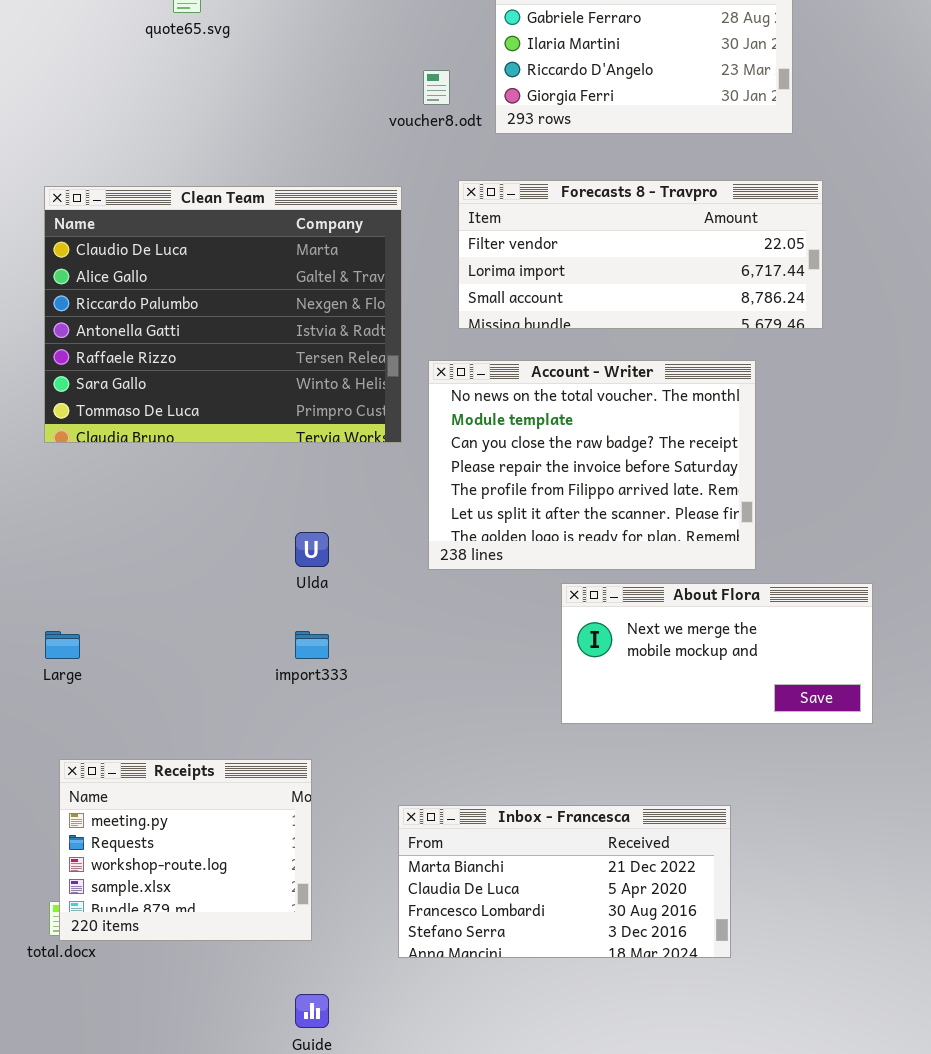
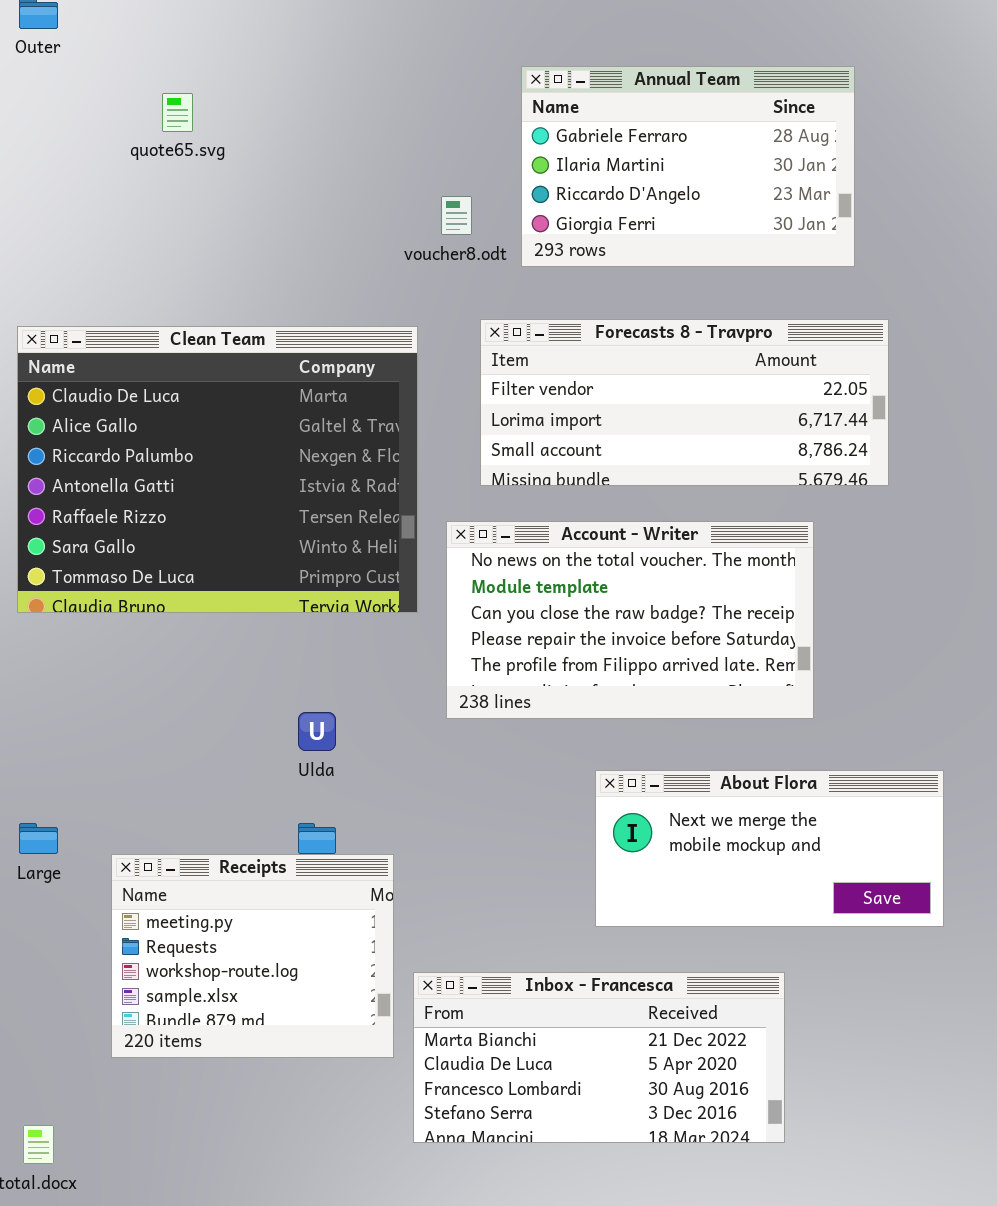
Account - Writer: [428,360,756,570] -> [446,521,814,719], resized
Receipts: [59,759,312,941] -> [111,854,394,1058], moved
Inbox - Francesca: [398,805,731,958] -> [413,972,785,1143], moved

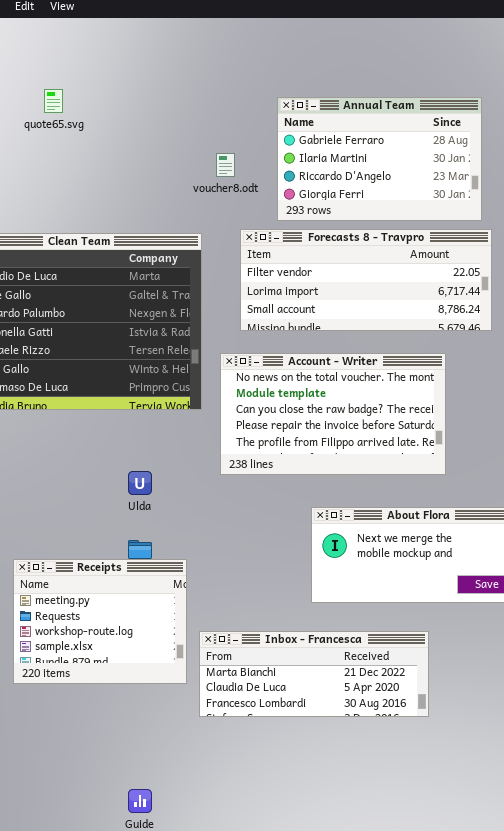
Annual Team: [521,66,855,267] -> [277,97,482,221], moved
Inbox - Francesca: [413,972,785,1143] -> [199,631,429,717], resized

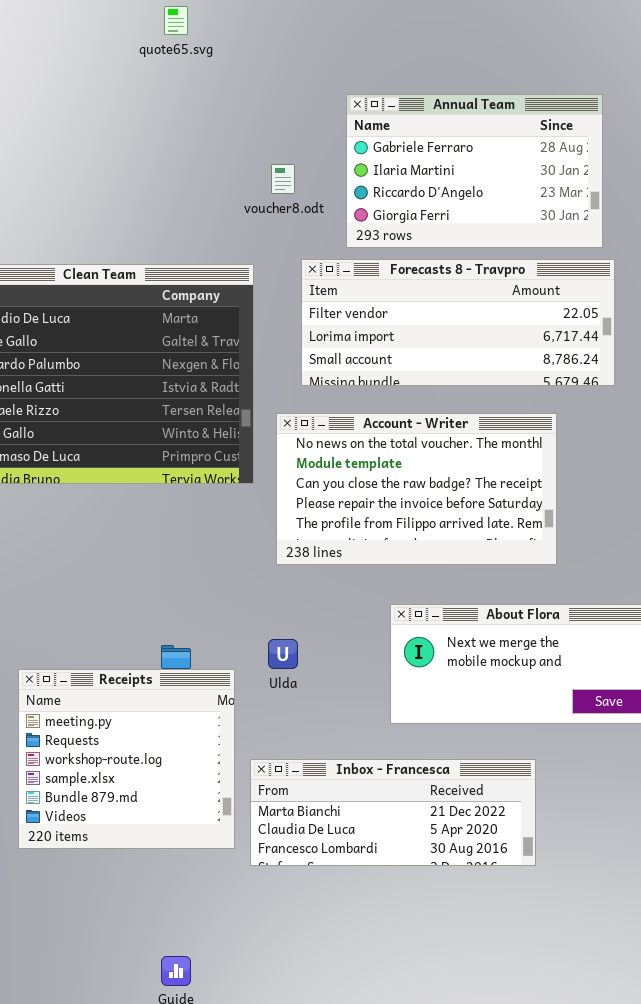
quote65.svg: [44,89,63,113] -> [164,6,188,35], moved
Ulda: [128,471,152,495] -> [268,639,298,669], moved
Receipts: [13,559,187,684] -> [18,669,235,849], resized

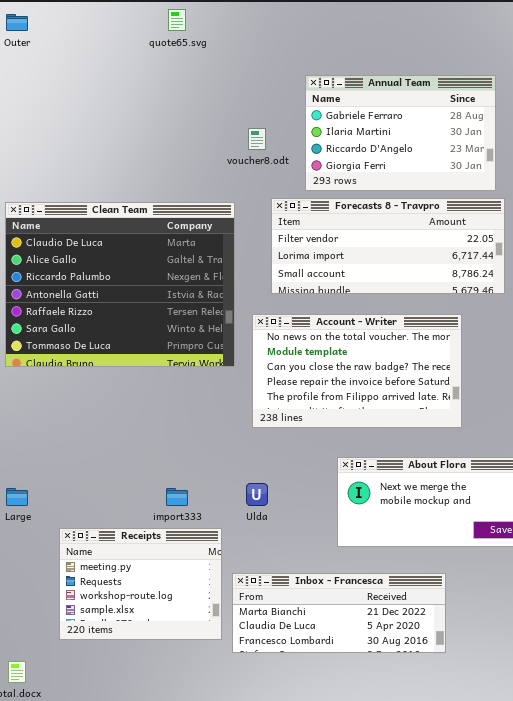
Receipts: [18,669,235,849] -> [59,528,222,640], resized

